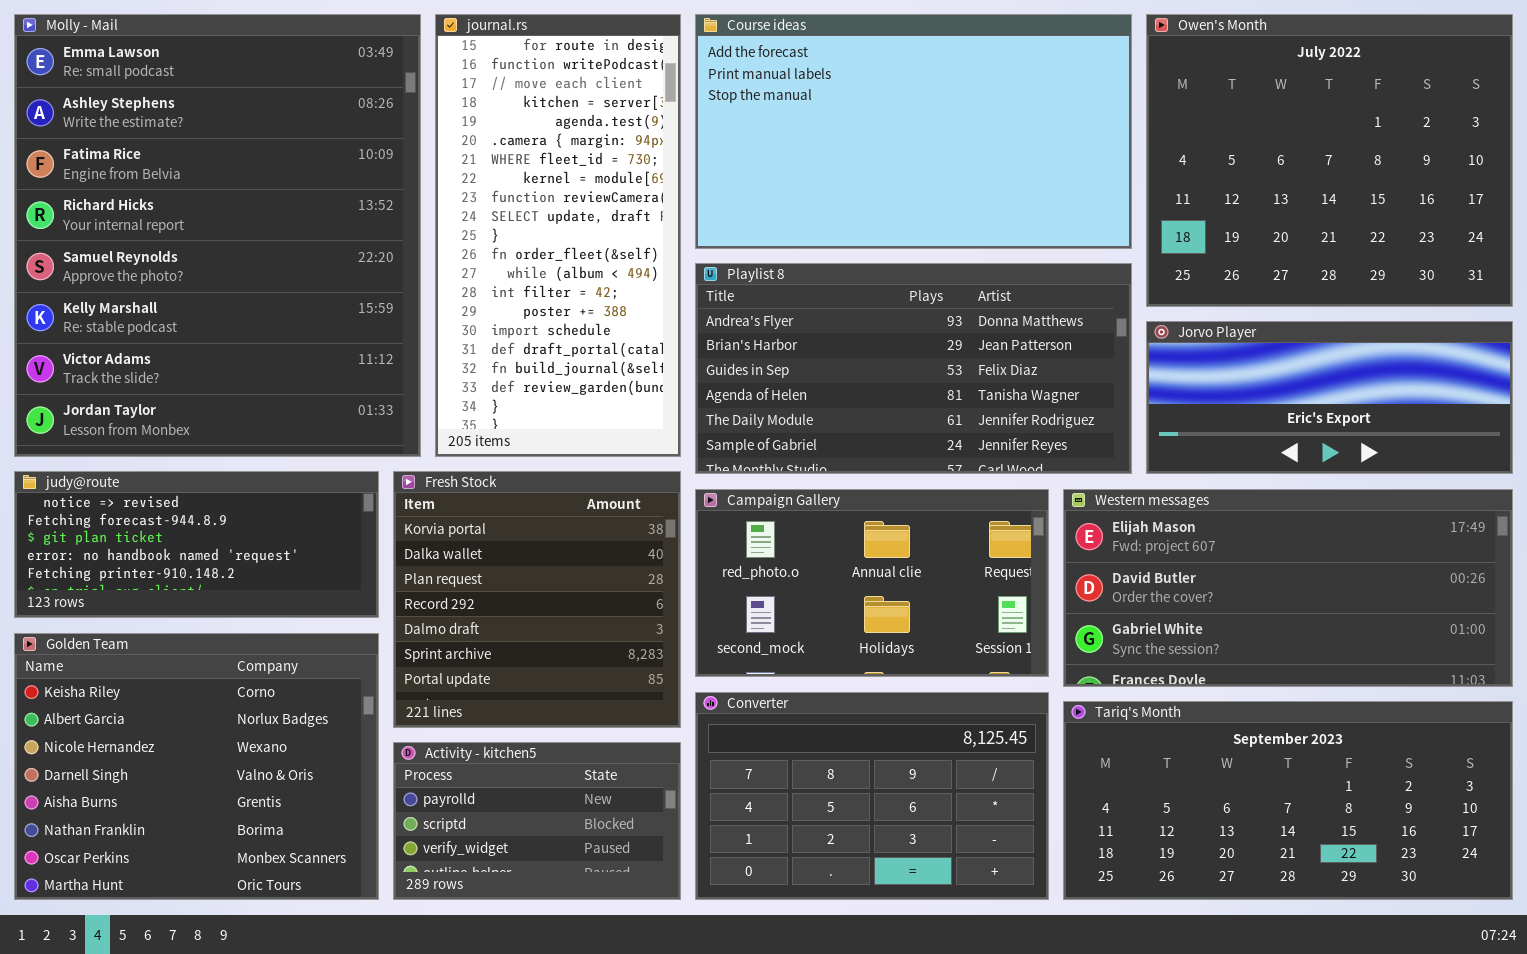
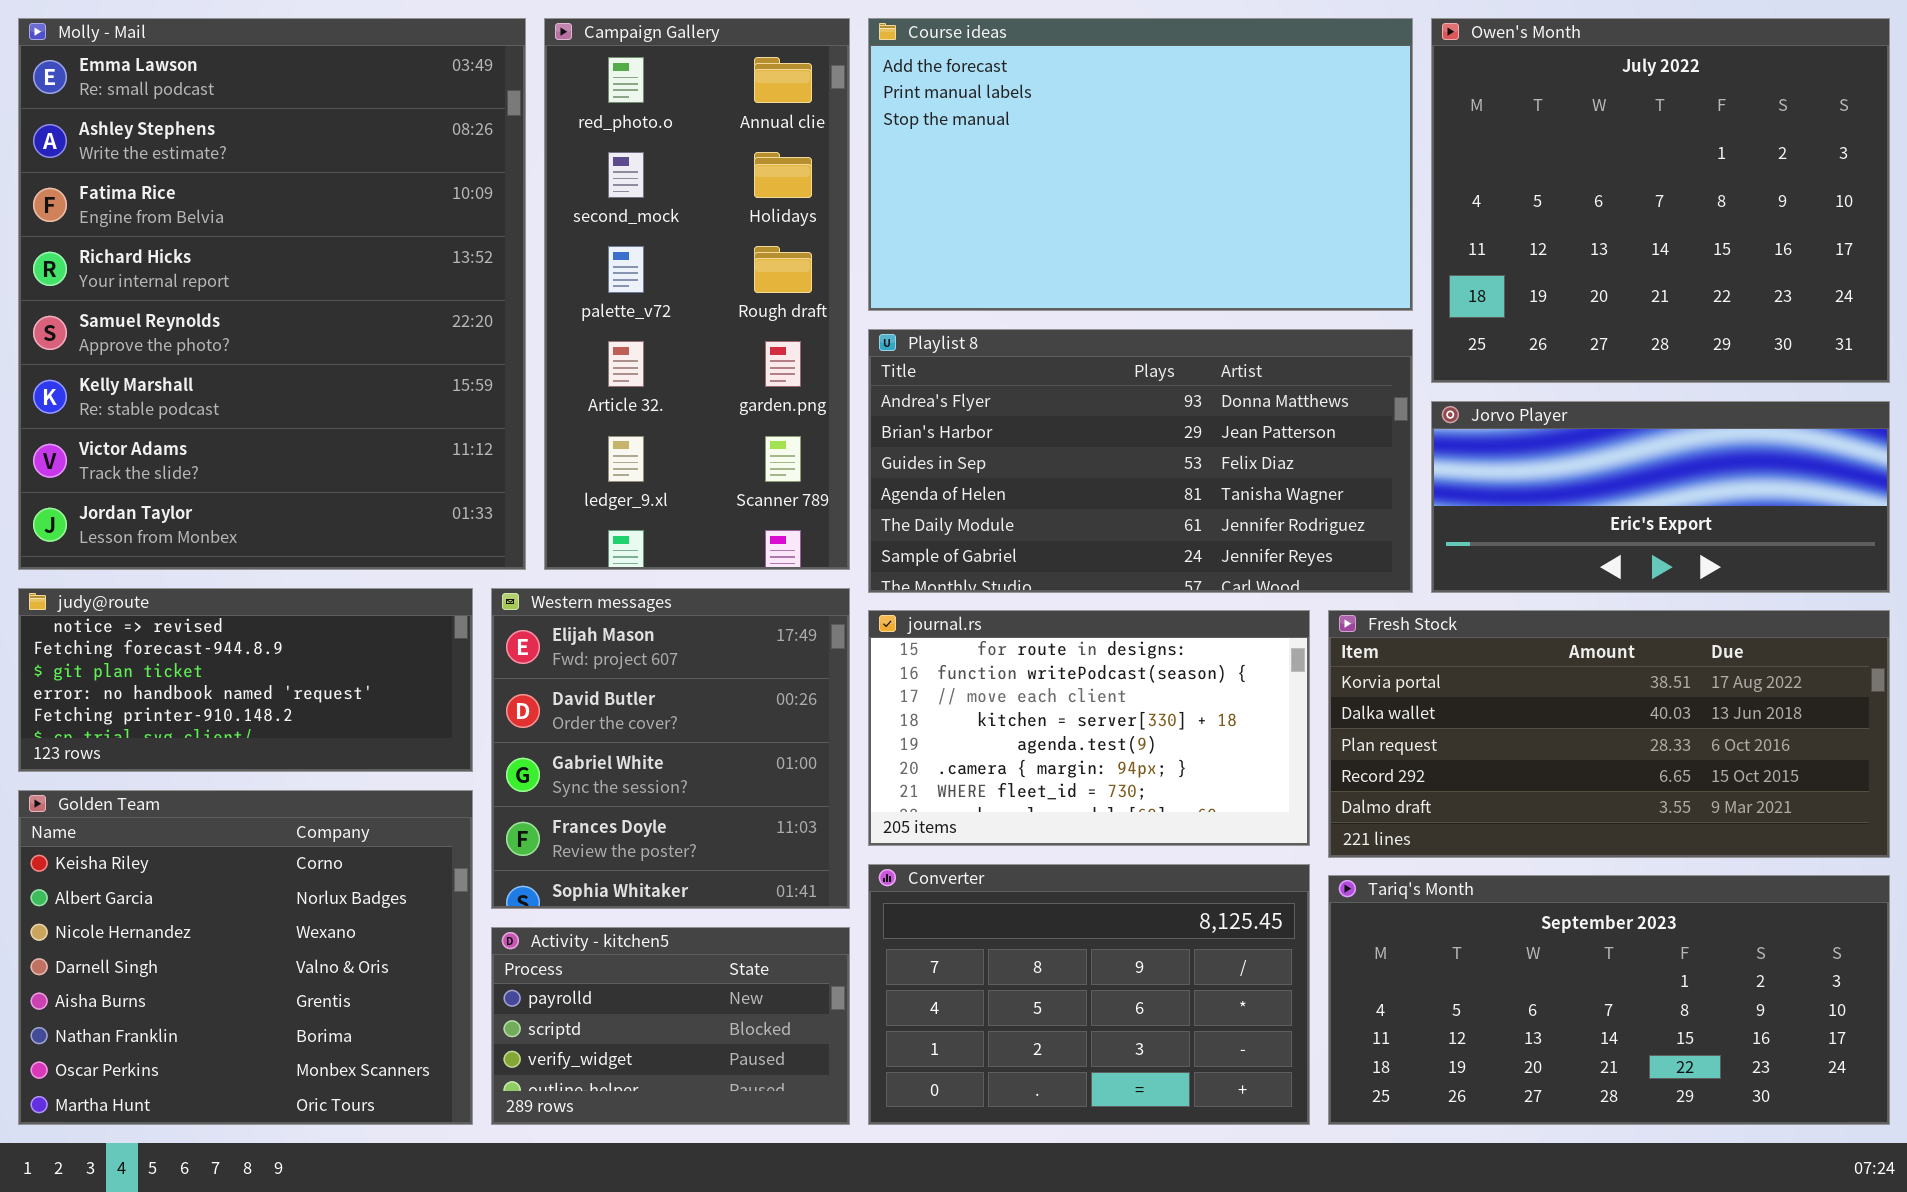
journal.rs: [435,14,681,457] -> [868,610,1310,846], moved, resized
Fresh Stock: [393,471,681,728] -> [1328,610,1890,858], moved, resized
Campaign Gallery: [695,489,1049,677] -> [544,18,850,570], moved, resized
Western messages: [1063,489,1513,687] -> [491,588,850,909], moved, resized

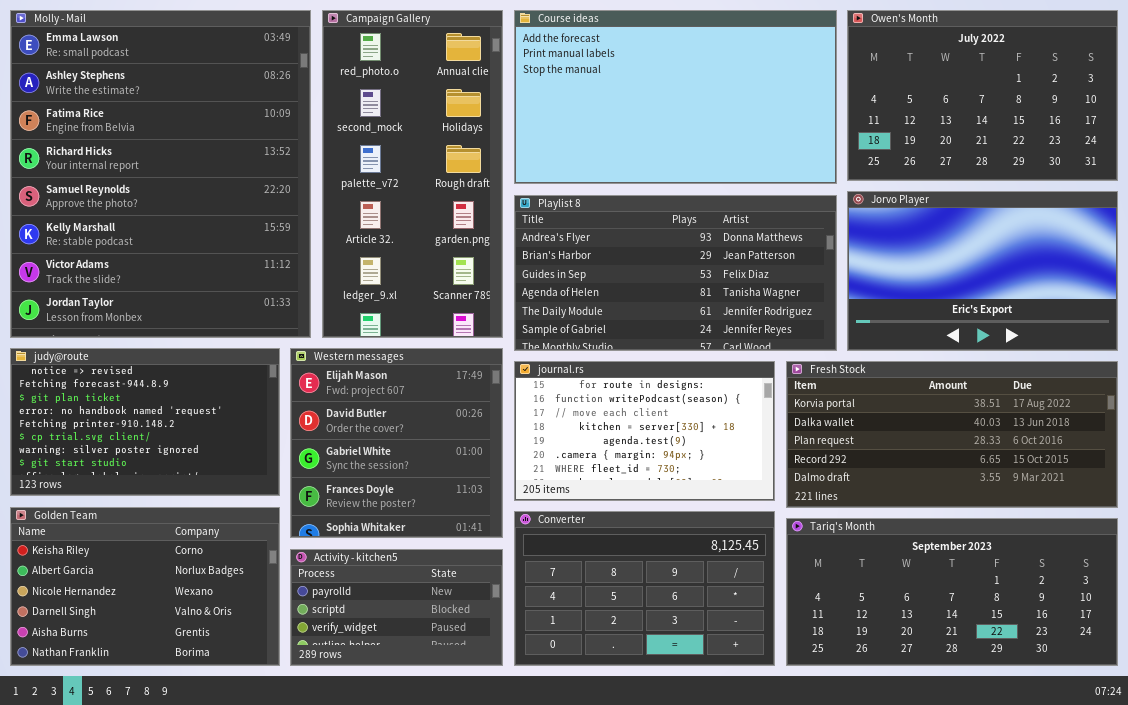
Owen's Month: [1431,18,1890,383] -> [847,10,1118,181], resized
Jorvo Player: [1431,401,1890,593] -> [847,191,1118,351], resized
judy@route: [18,588,473,772] -> [10,348,280,496], resized
Golden Team: [18,790,473,1125] -> [10,507,280,666], resized

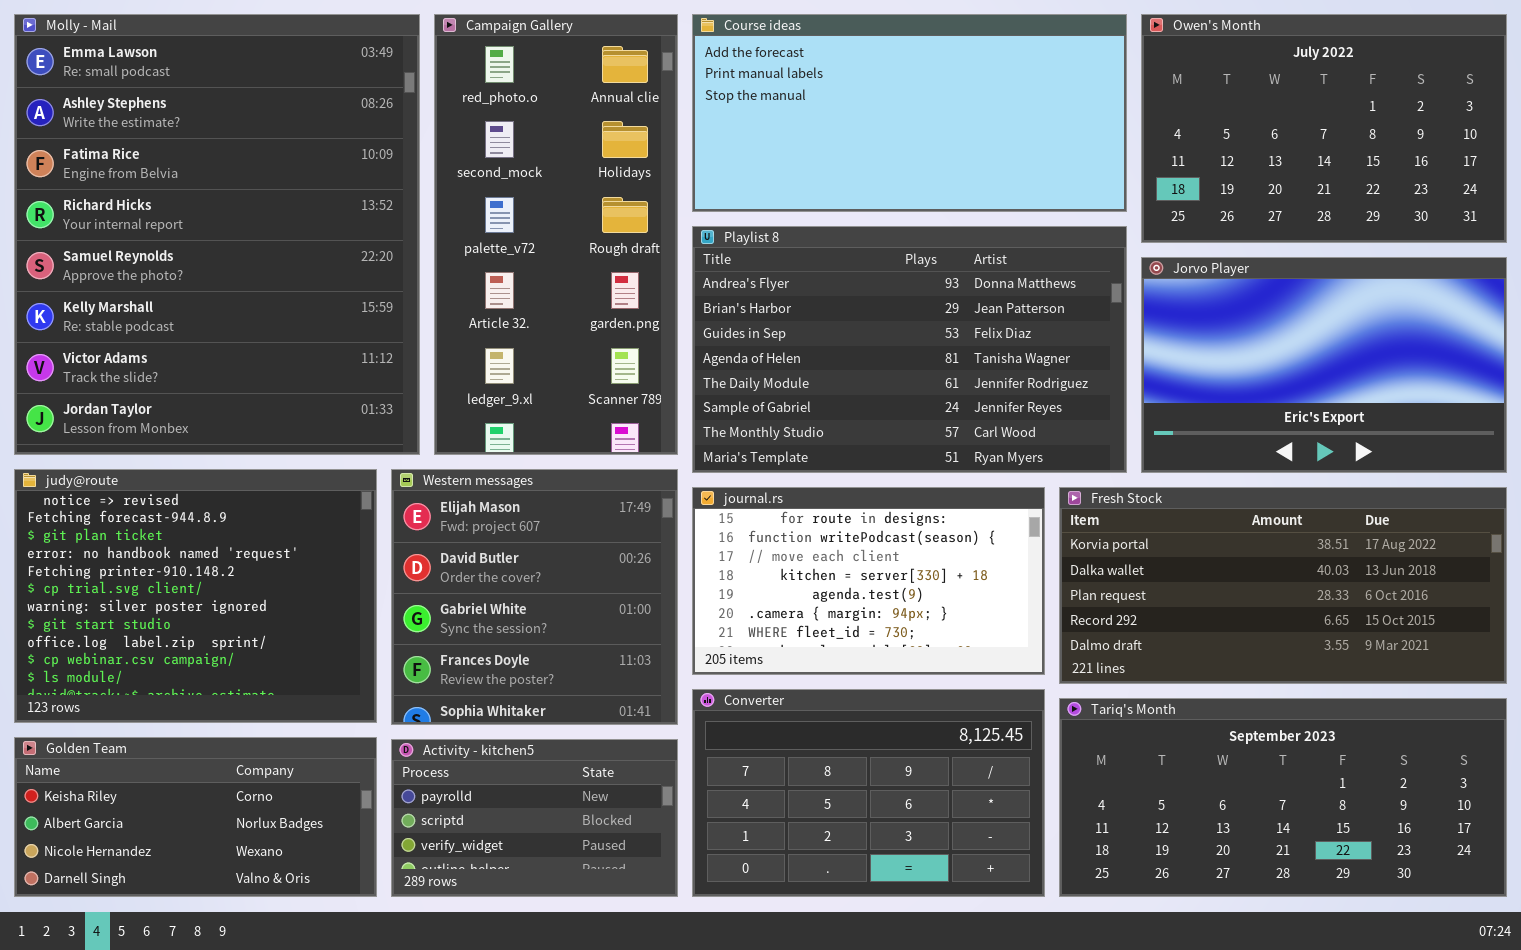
Course ideas: [514,10,837,184] -> [692,14,1127,212], resized
Playlist 8: [514,195,837,351] -> [692,226,1127,473], resized
judy@route: [10,348,280,496] -> [14,469,377,723], resized
Golden Team: [10,507,280,666] -> [14,737,377,897], resized

